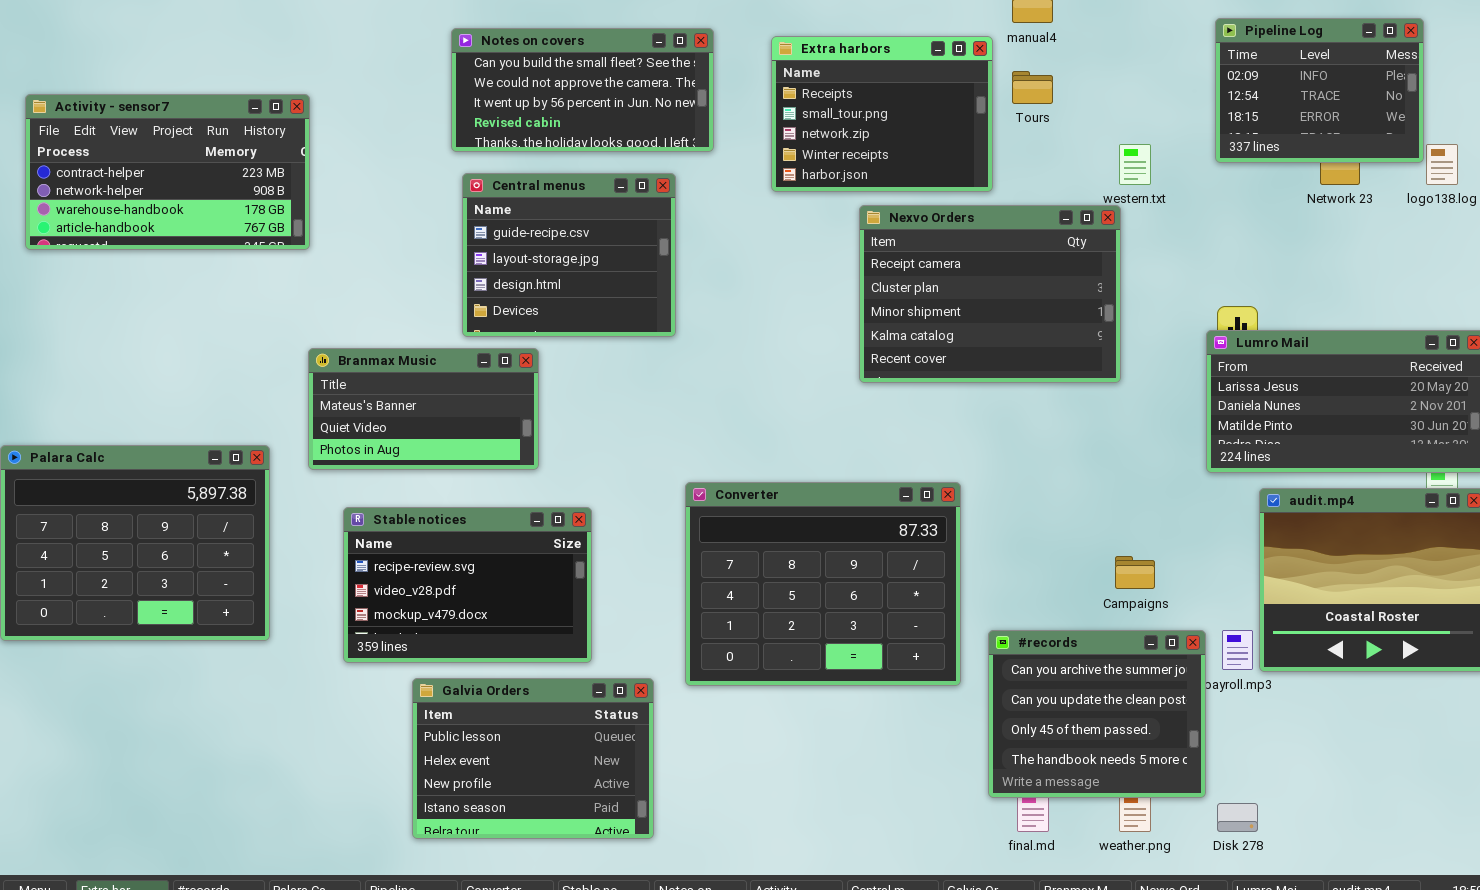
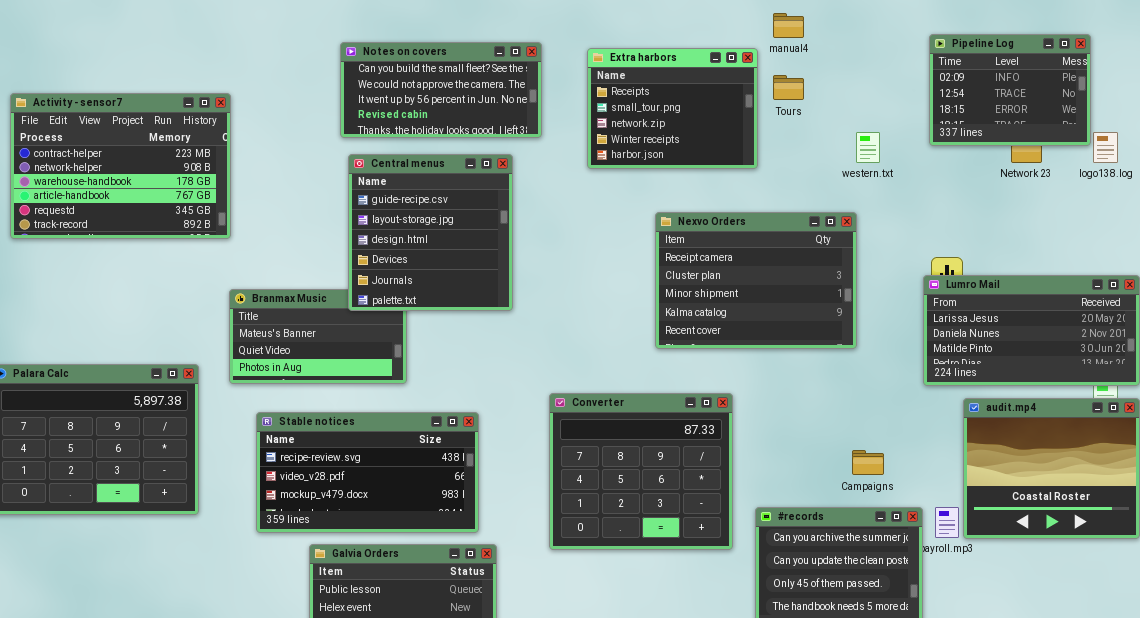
Activity - sensor7: [25,94,310,250] -> [10,93,231,239], resized
Central menus: [462,173,676,337] -> [348,154,513,311], resized
Nexvo Orders: [859,205,1121,383] -> [655,212,857,349], moved
Converter: [685,482,961,686] -> [549,393,733,550], resized
Stable notices: [343,507,592,663] -> [256,412,479,533], resized

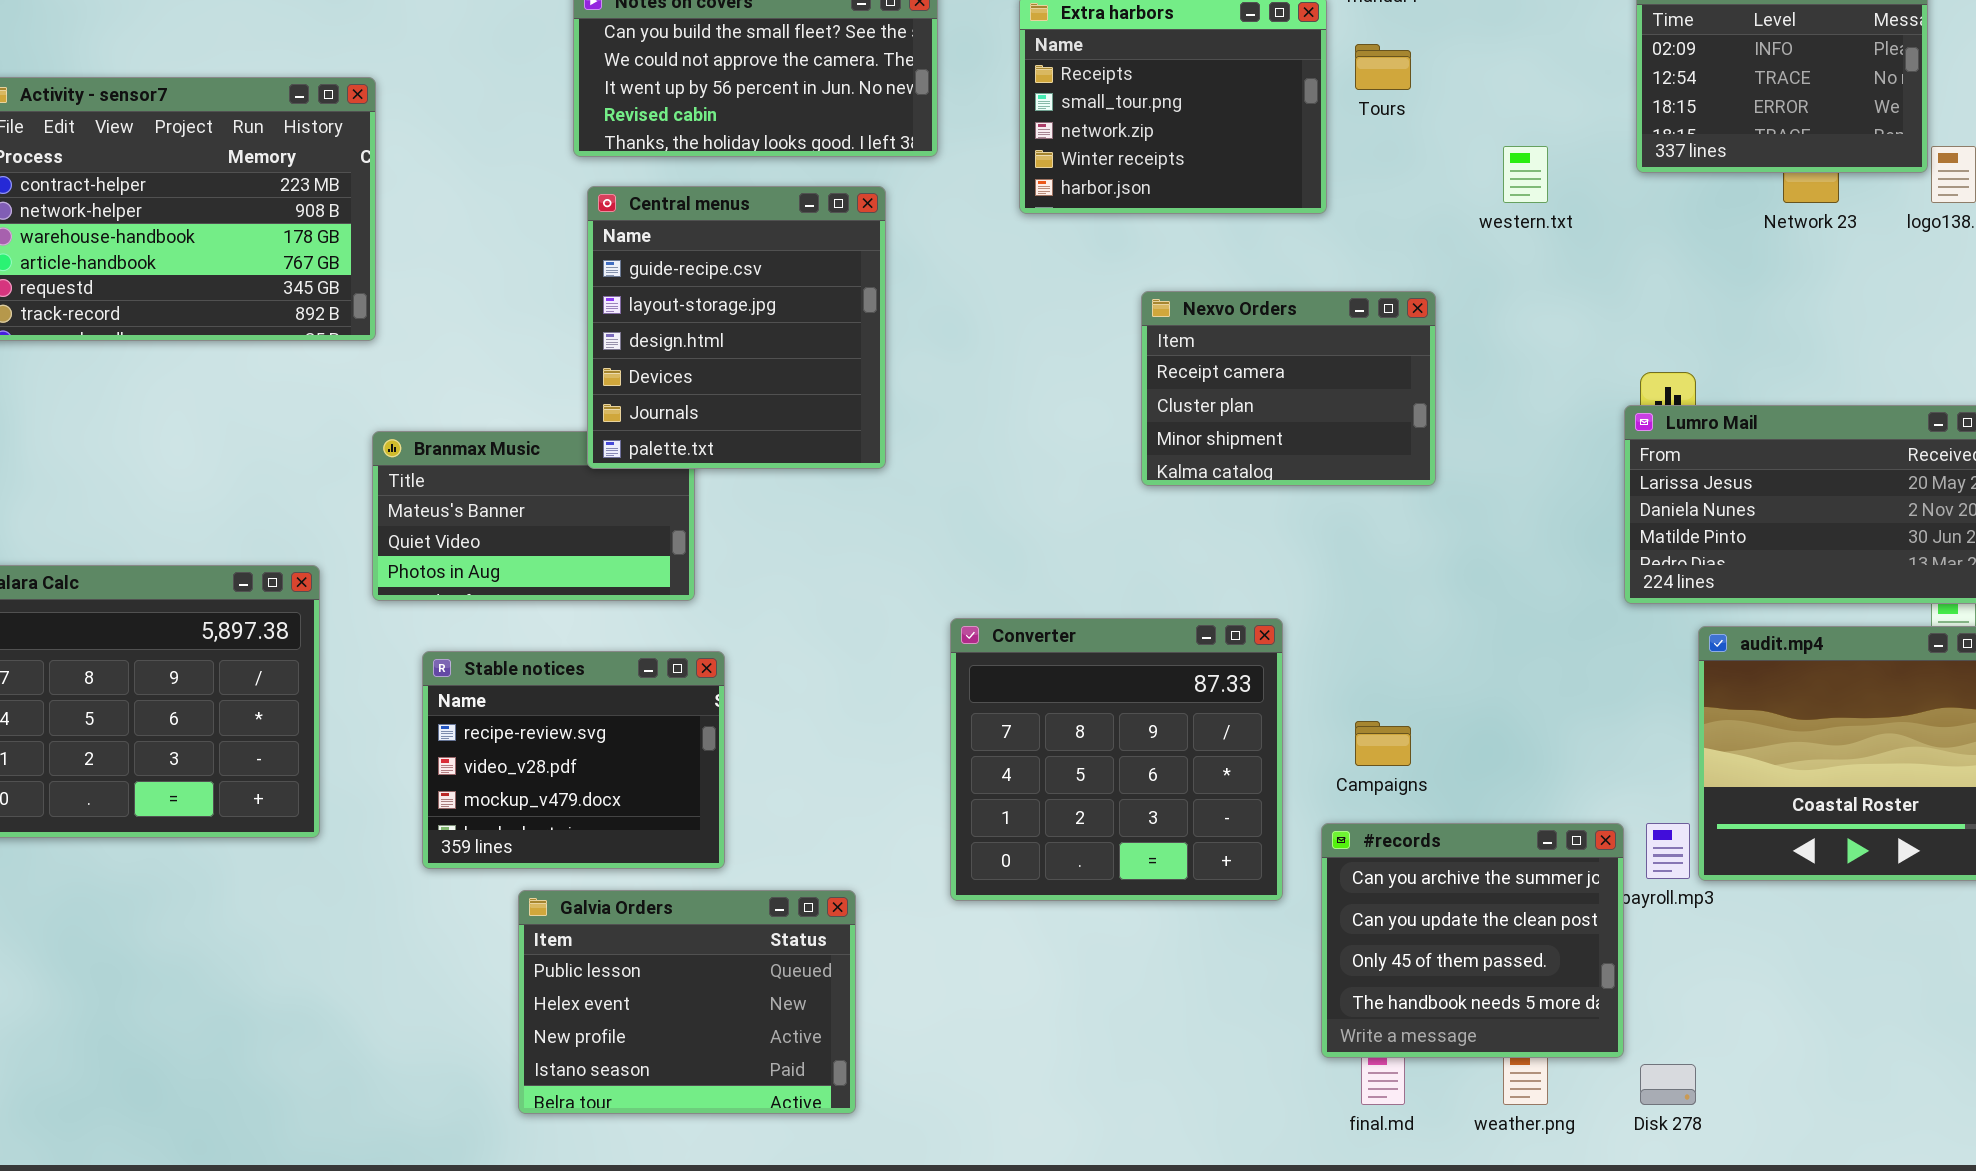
Nexvo Orders: [655,212,857,349] -> [1141,291,1436,486], resized
Stable notices: [256,412,479,533] -> [422,651,725,869], resized
Campaigns: [852,450,884,475] -> [1355,721,1411,766], moved

